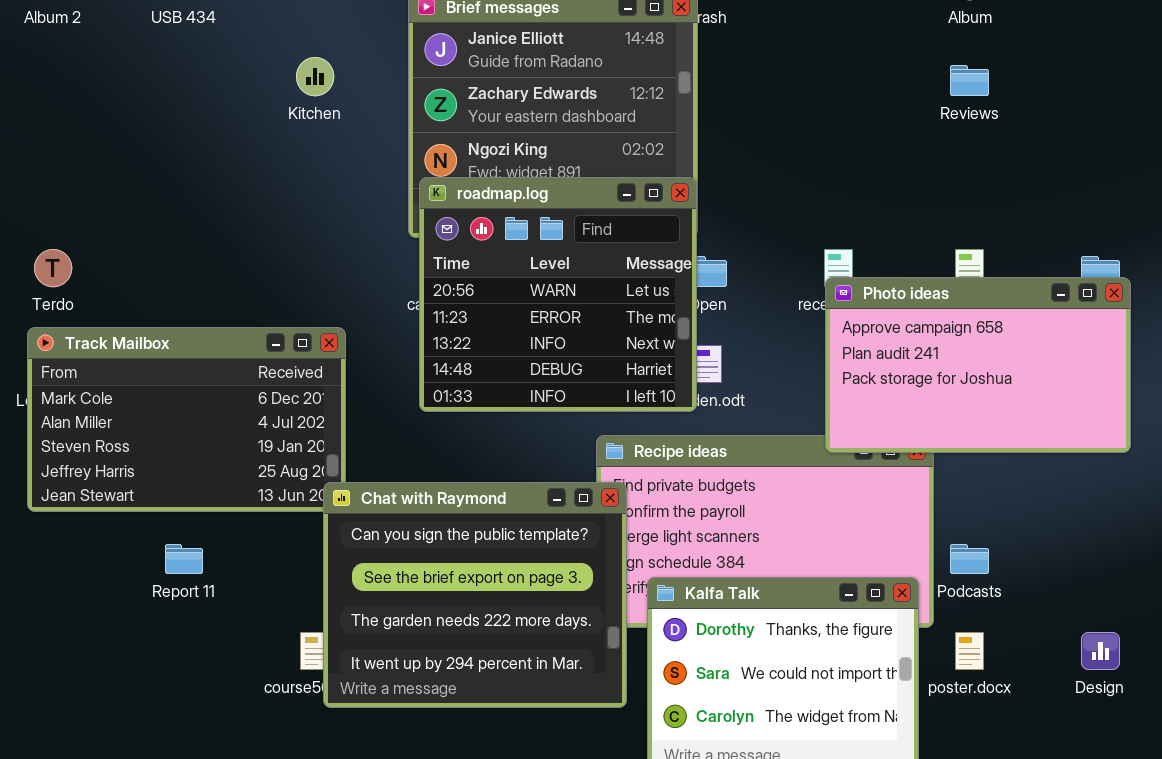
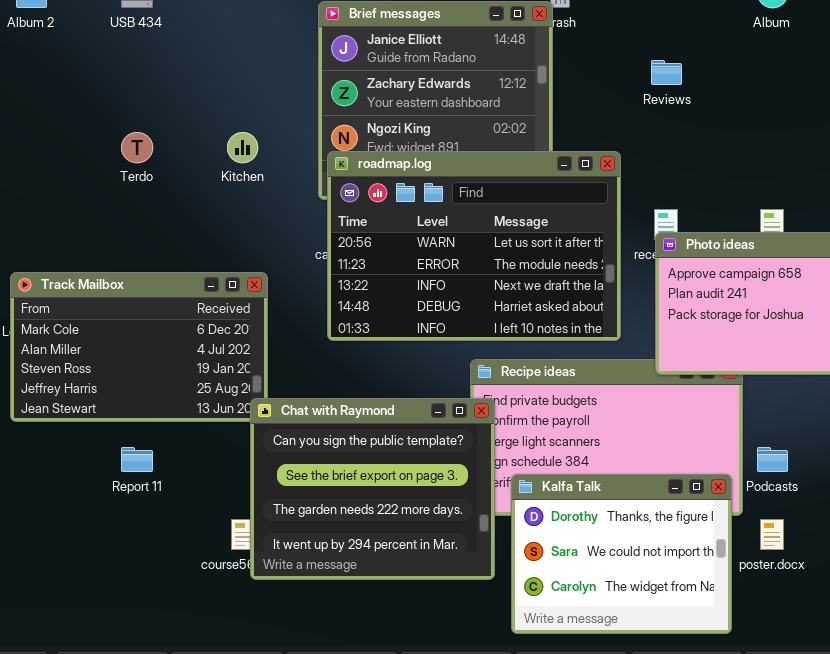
Kitchen: [296,57,334,96] -> [227,132,258,163], moved
Reviews: [950,65,989,96] -> [651,60,682,85], moved
roadmap.log: [419,177,697,412] -> [327,151,621,341], resized
Terdo: [34,249,72,287] -> [121,132,153,163], moved

